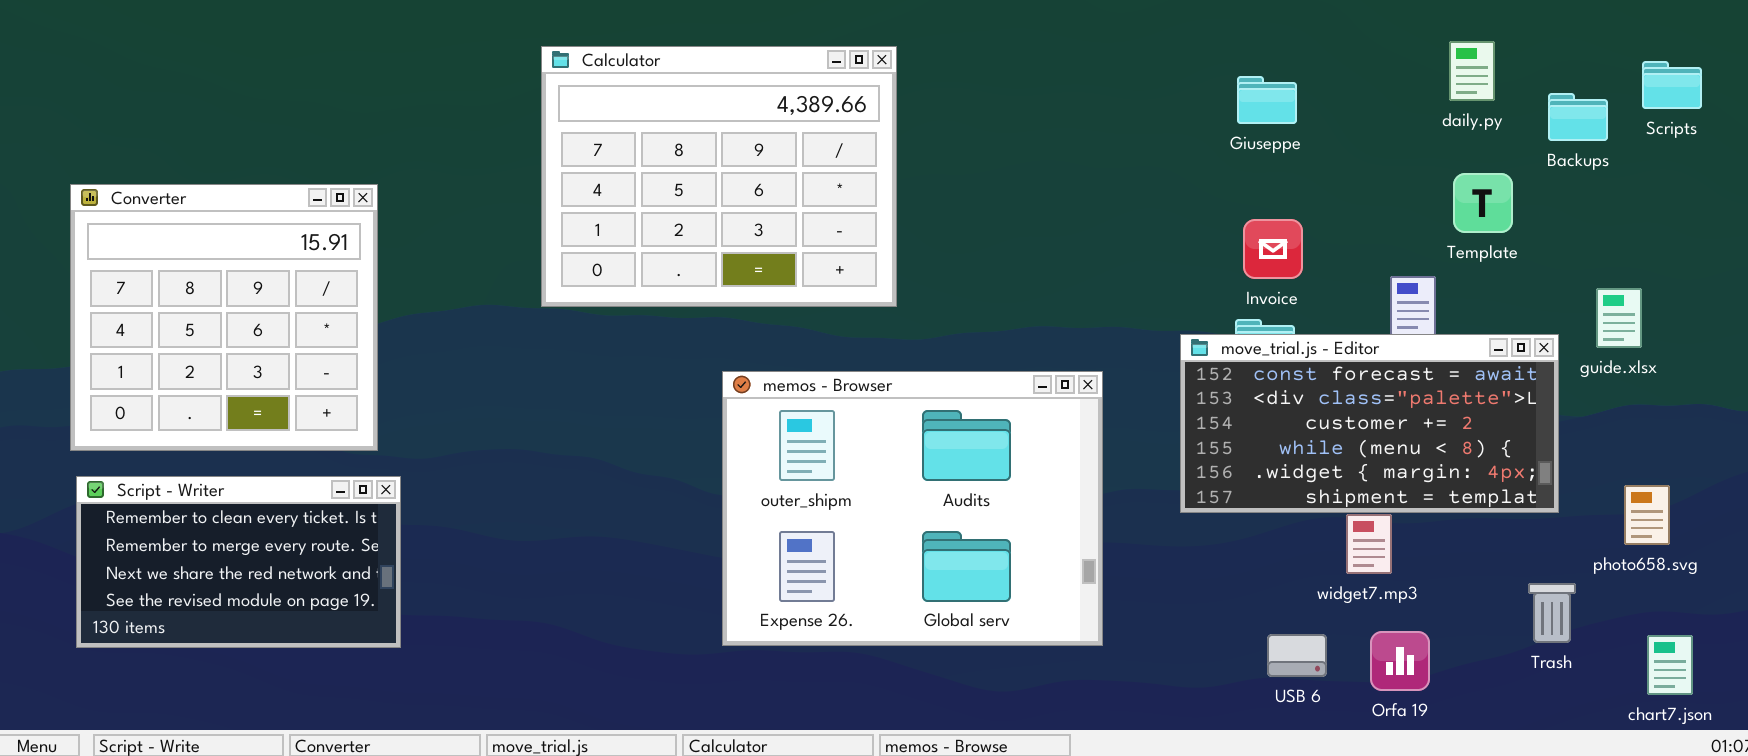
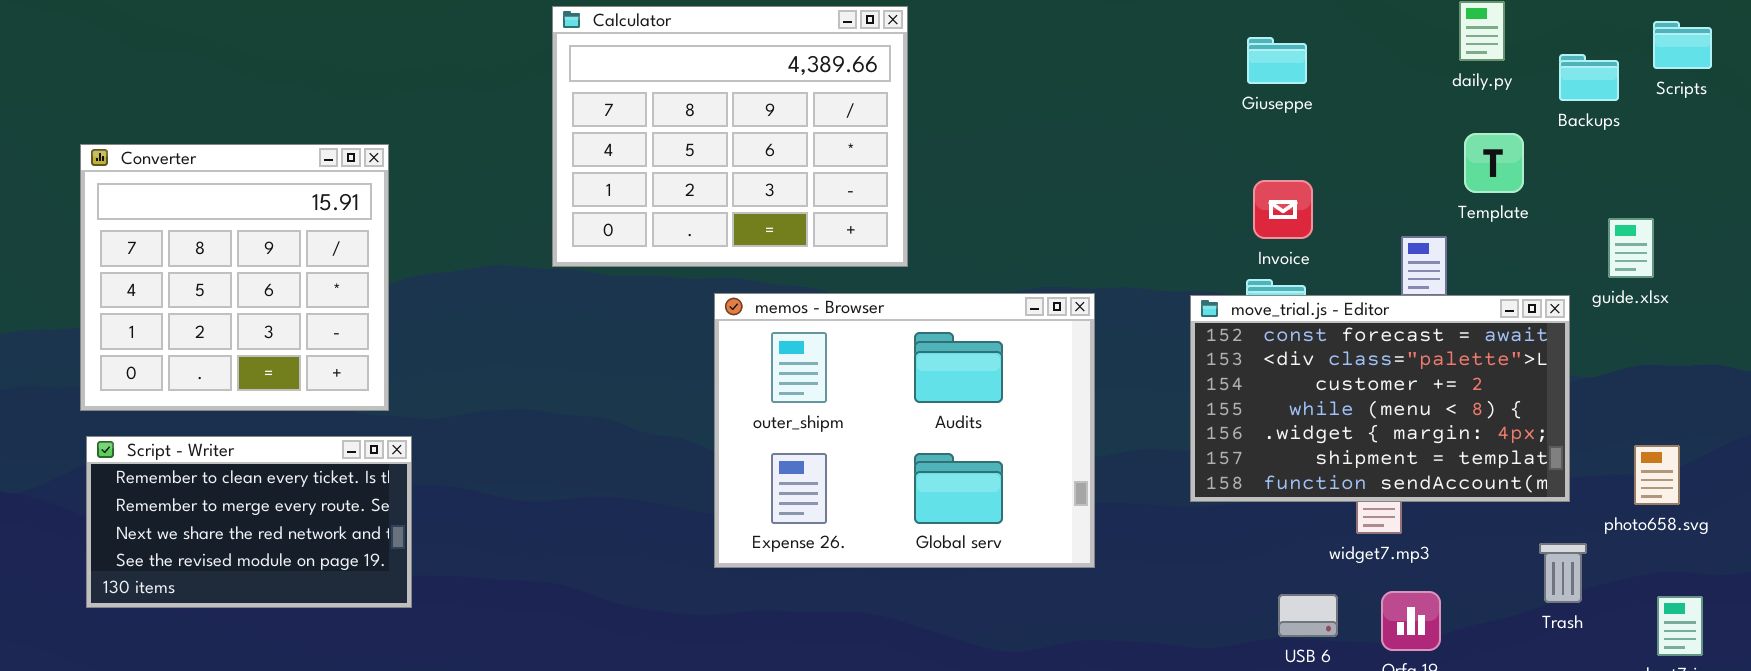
guide.xlsx: [1596,288,1642,348] -> [1608,218,1654,278], moved
move_trial.js - Editor: [1180,334,1559,513] -> [1190,295,1570,502], resized
memos - Browser: [722,371,1103,646] -> [714,293,1095,568], moved

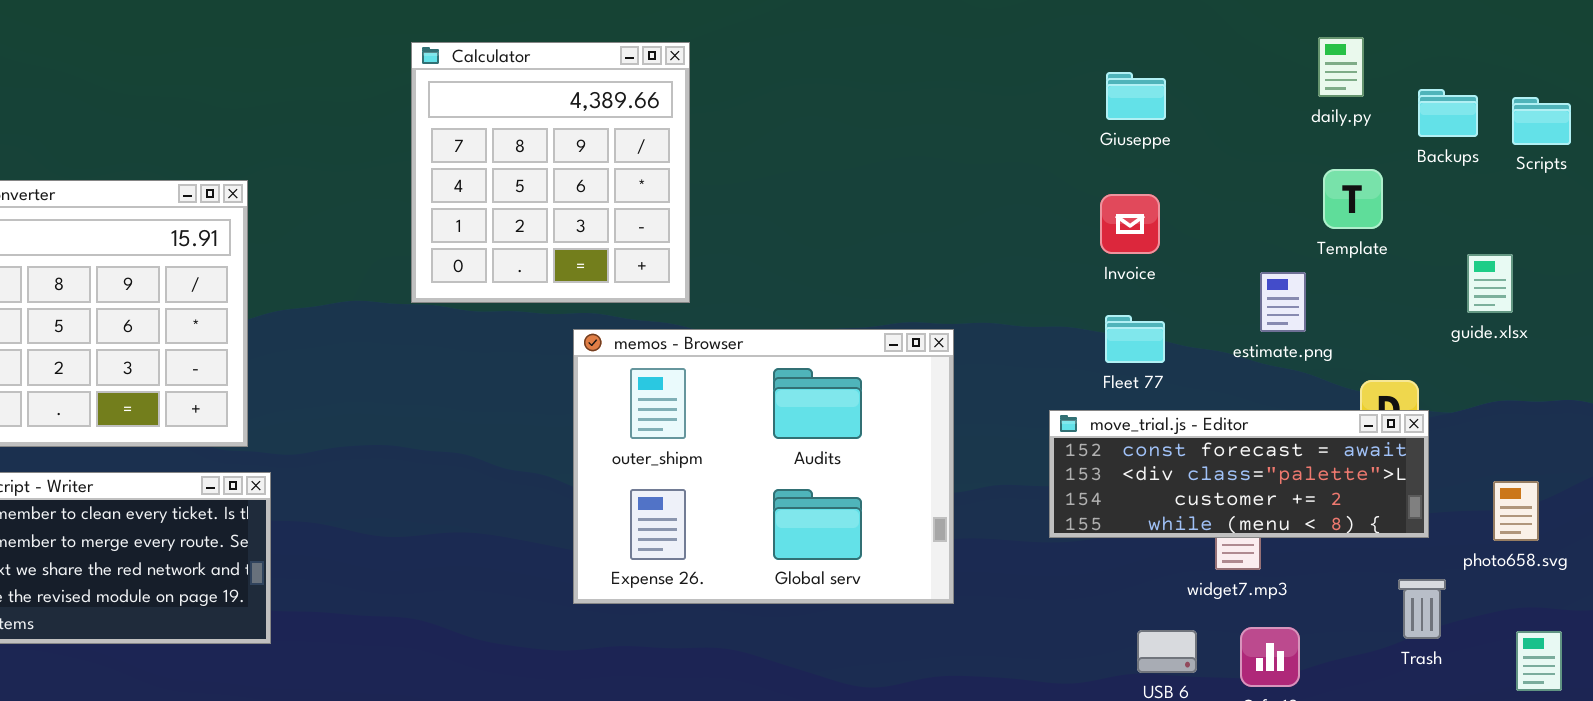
Calculator: [552,6,908,267] -> [411,42,690,303], resized
Scripts: [1653,21,1712,69] -> [1512,97,1571,145], moved
Invoice: [1253,180,1313,239] -> [1100,194,1160,254], moved
move_trial.js - Editor: [1190,295,1570,502] -> [1049,410,1429,538], resized

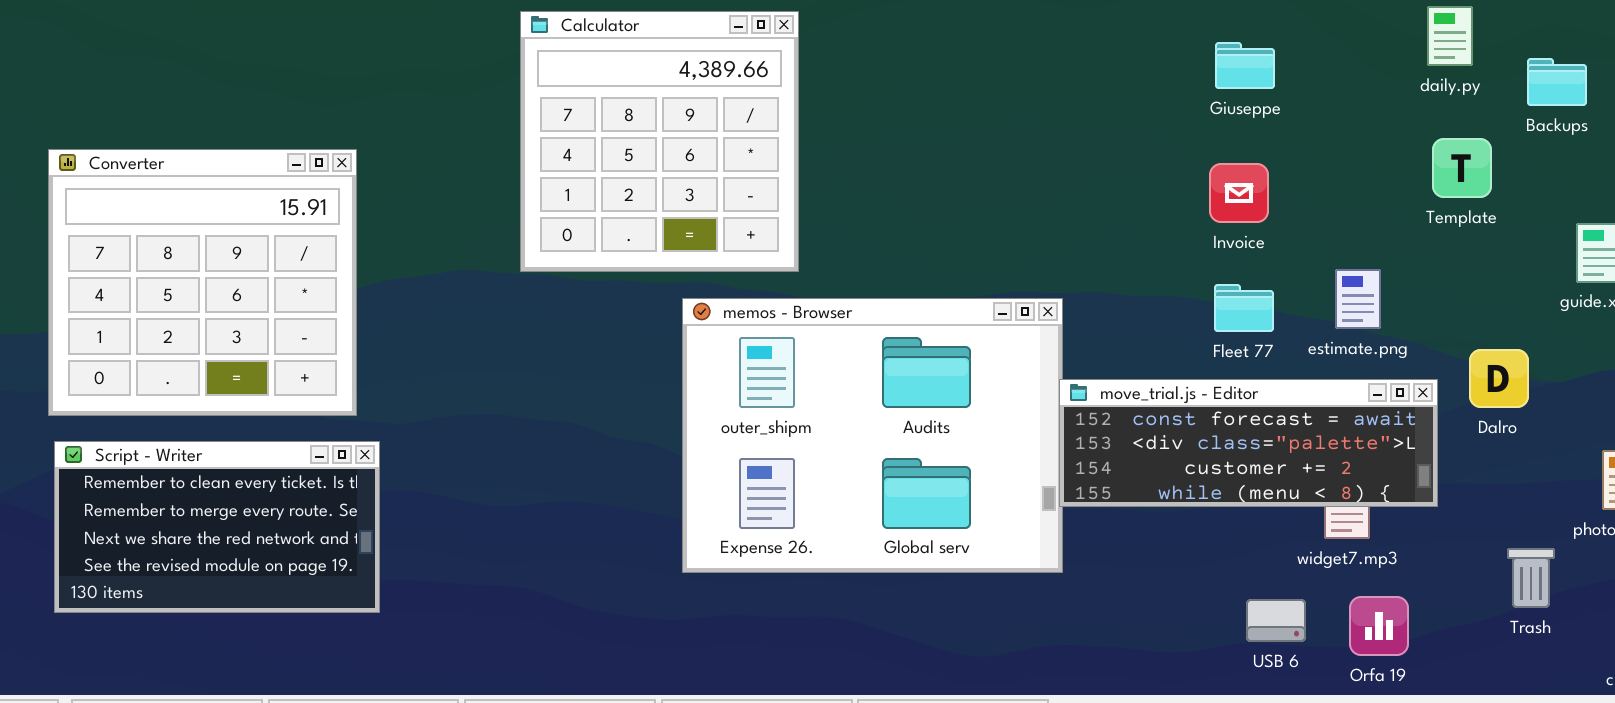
estimate.png: [1260,272,1306,332] -> [1335,269,1381,329], moved
move_trial.js - Editor: [1049,410,1429,538] -> [1059,379,1438,507], moved

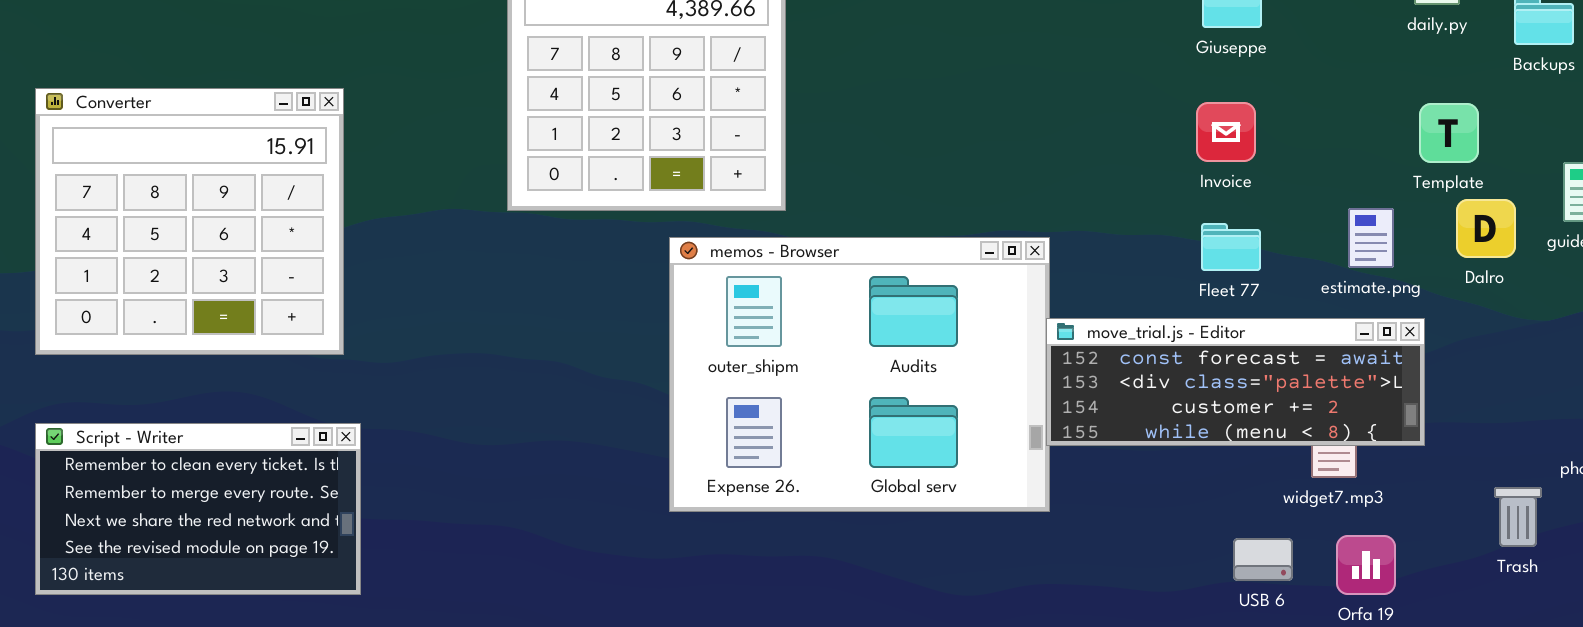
Template: [1432,138,1492,198] -> [1419,103,1479,163], moved
estimate.png: [1335,269,1381,329] -> [1348,208,1394,268], moved
Dalro: [1469,349,1529,408] -> [1456,199,1516,258], moved
Script - Writer: [54,441,380,613] -> [35,423,361,595], moved

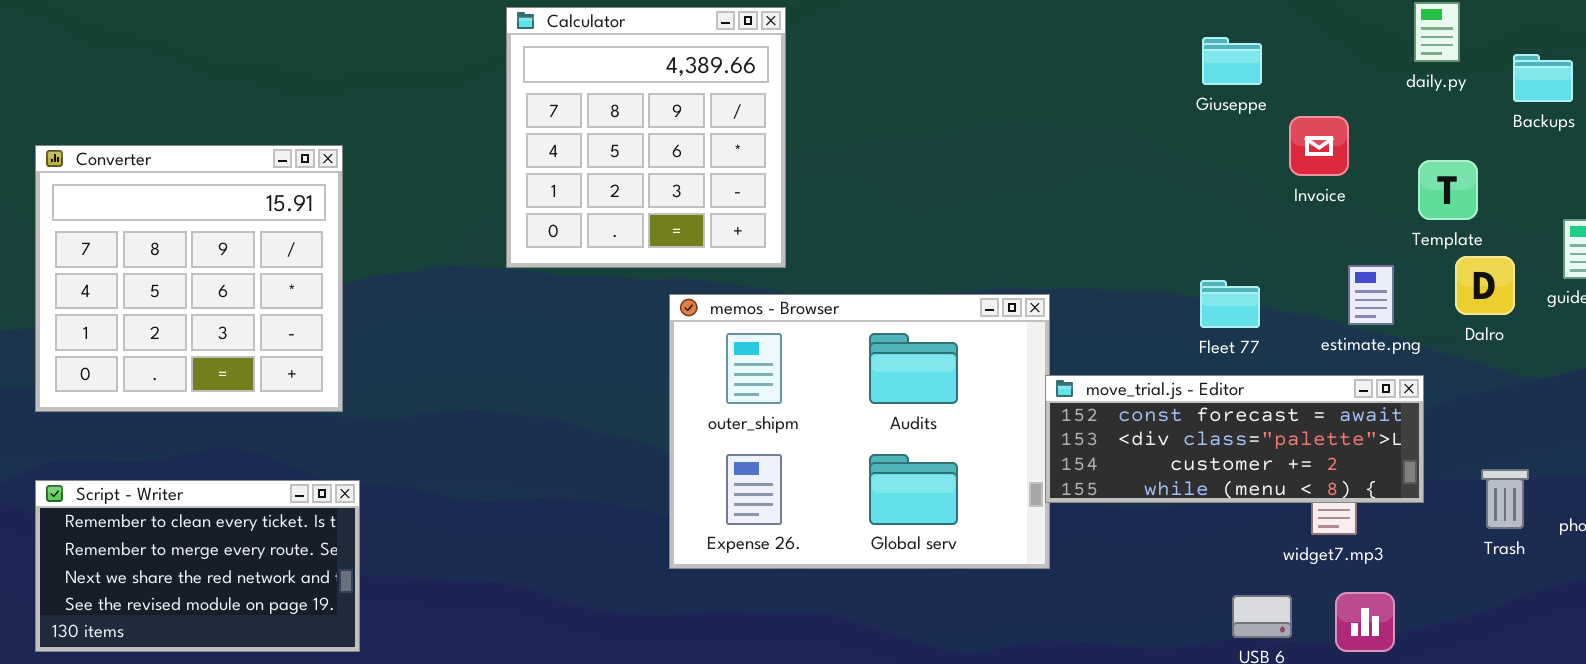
Invoice: [1196,102,1256,162] -> [1289,116,1349,176], moved
Trash: [1494,487,1542,547] -> [1481,469,1529,529], moved

